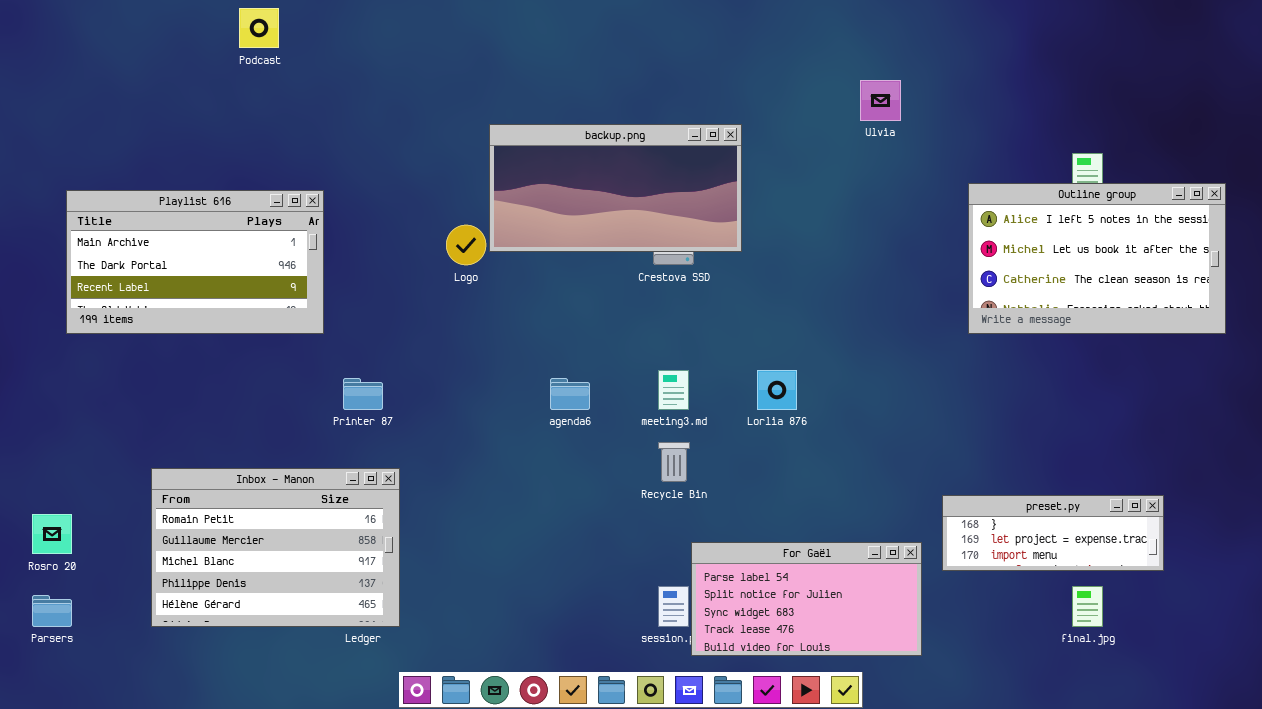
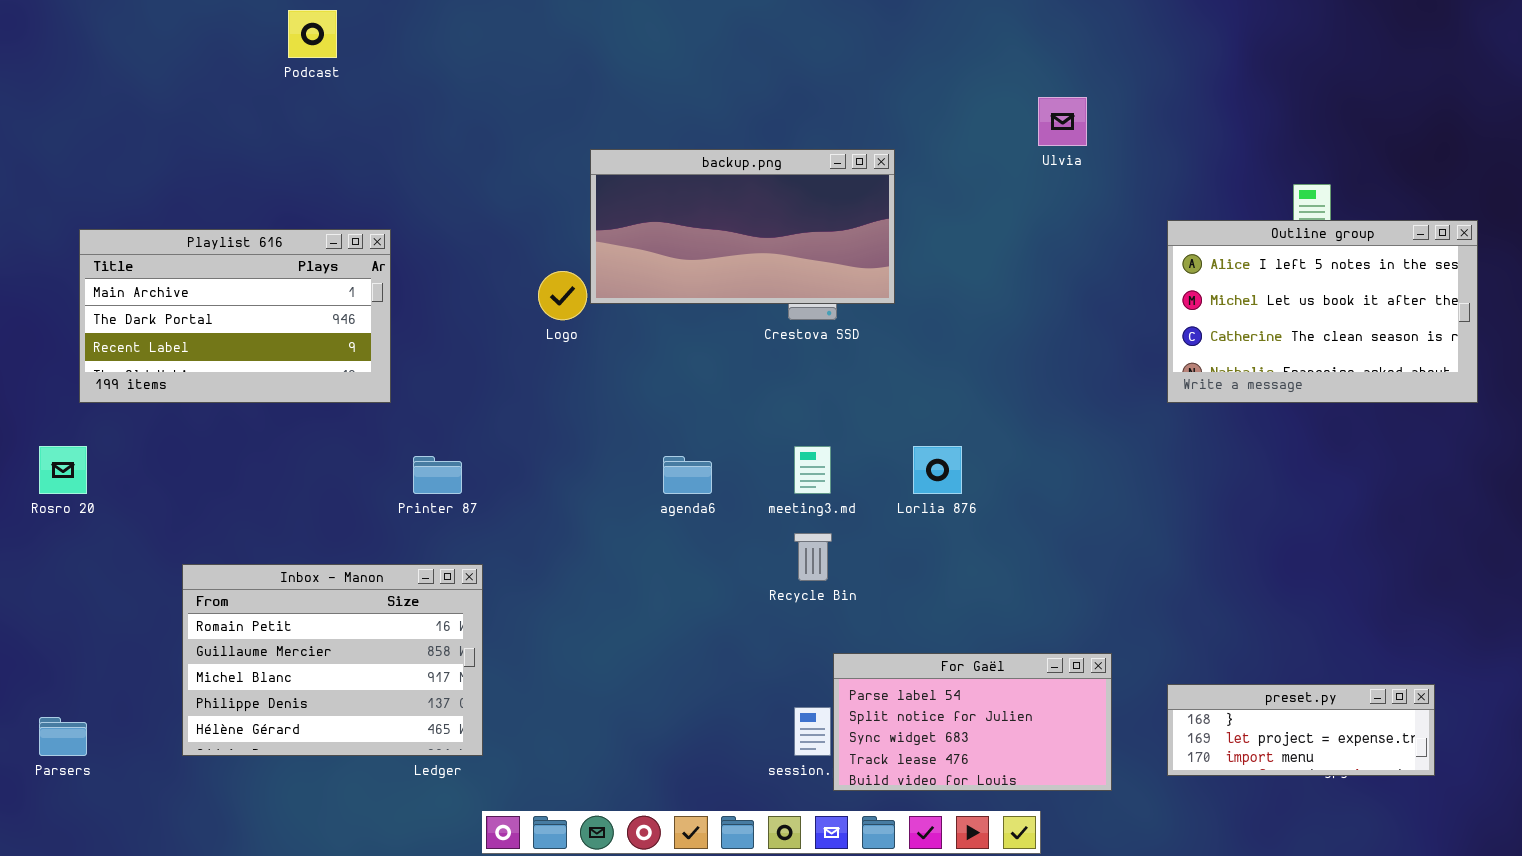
preset.py: [942,495,1164,571] -> [1167,684,1435,776], moved
Rosro 20: [32,514,72,554] -> [39,446,87,494], moved

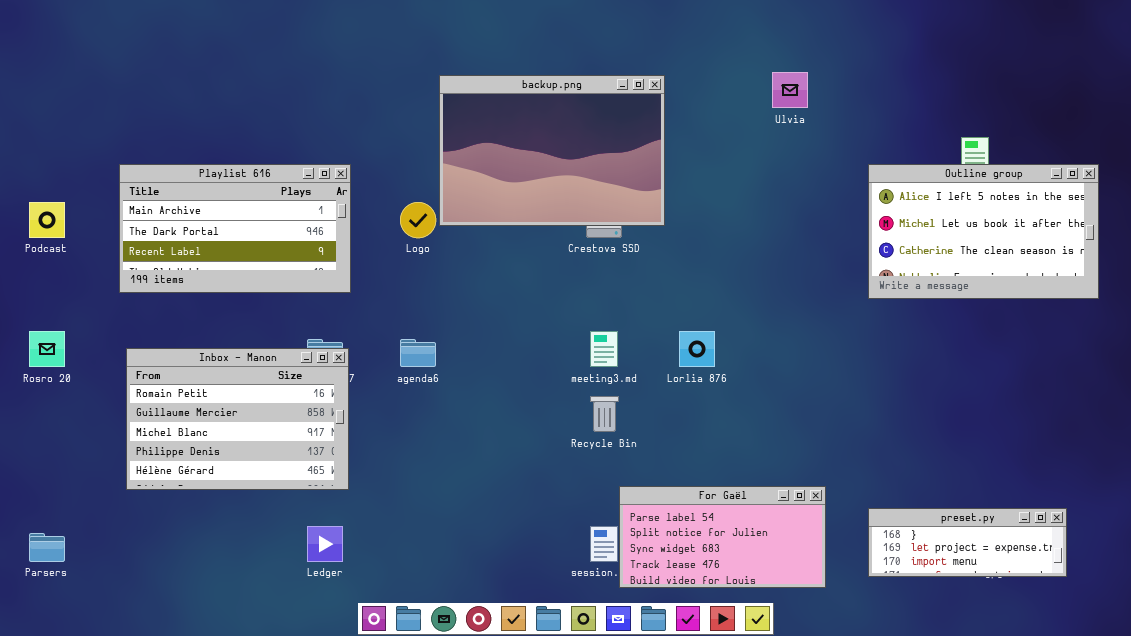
Podcast: [288,10,337,58] -> [29,202,65,238], moved
backup.png: [590,149,895,304] -> [439,75,665,226], resized
Playlist 616: [79,229,391,403] -> [119,164,351,293], moved
agenda6: [663,456,712,494] -> [400,339,436,367], moved
Inbox - Manon: [182,564,483,756] -> [126,348,349,490], moved

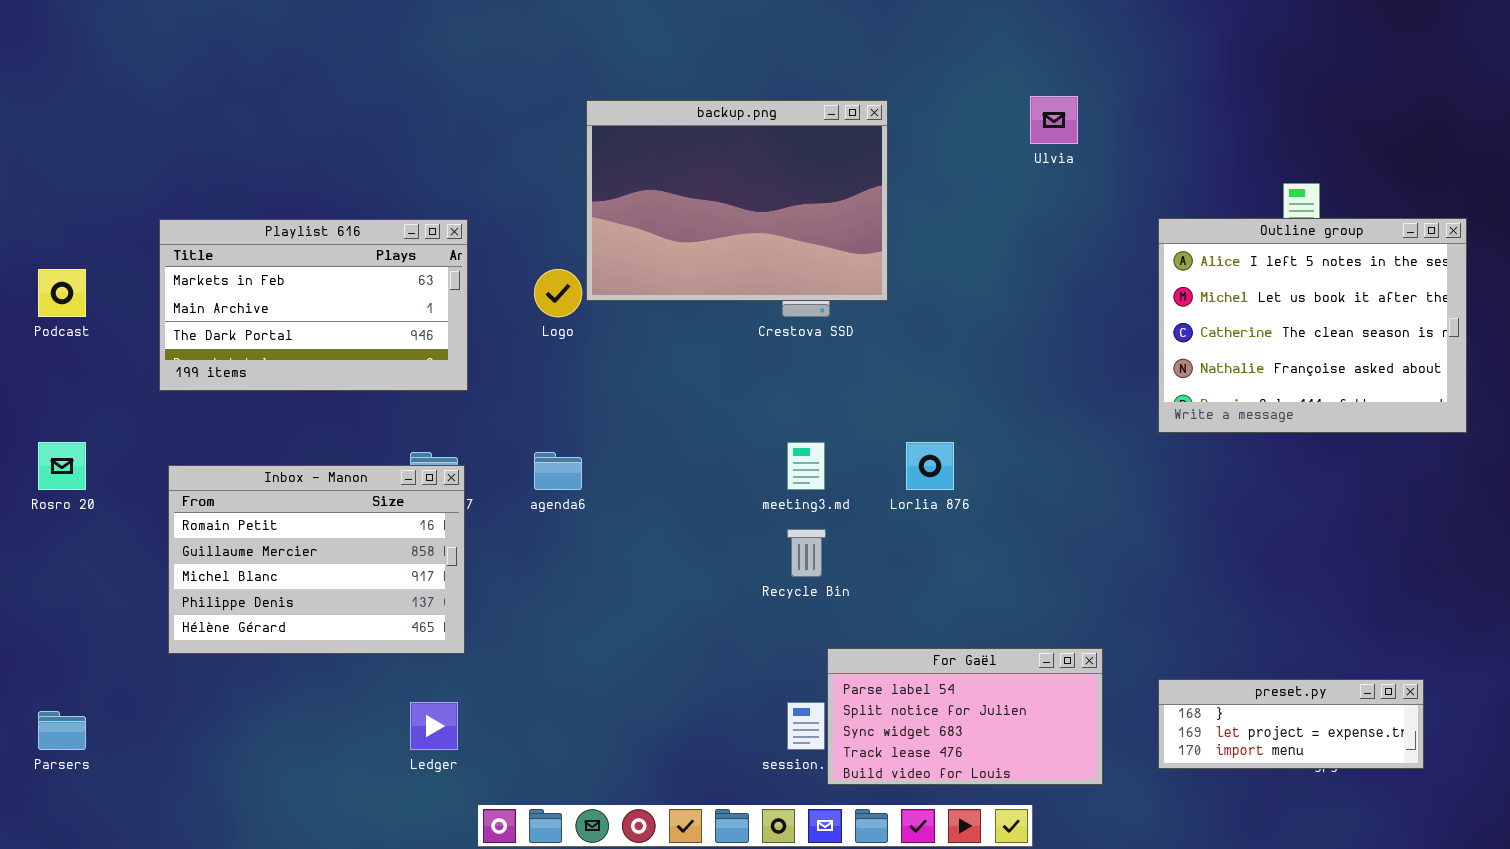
Outline group: [868,164,1099,299] -> [1158,218,1467,433], resized
Playlist 616: [119,164,351,293] -> [159,219,468,391], scrolled up 1 row

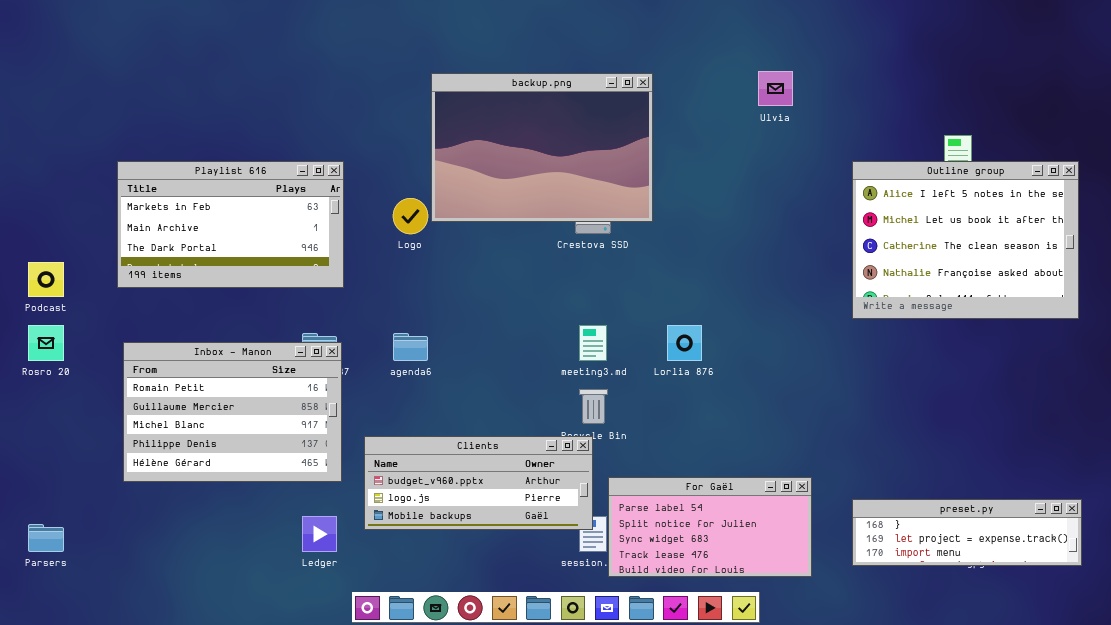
Podcast: [38,269,86,317] -> [28,262,64,297], moved
Clients: none -> [364,436,593,530], opened
preset.py: [1158,679,1424,769] -> [852,499,1082,566], resized

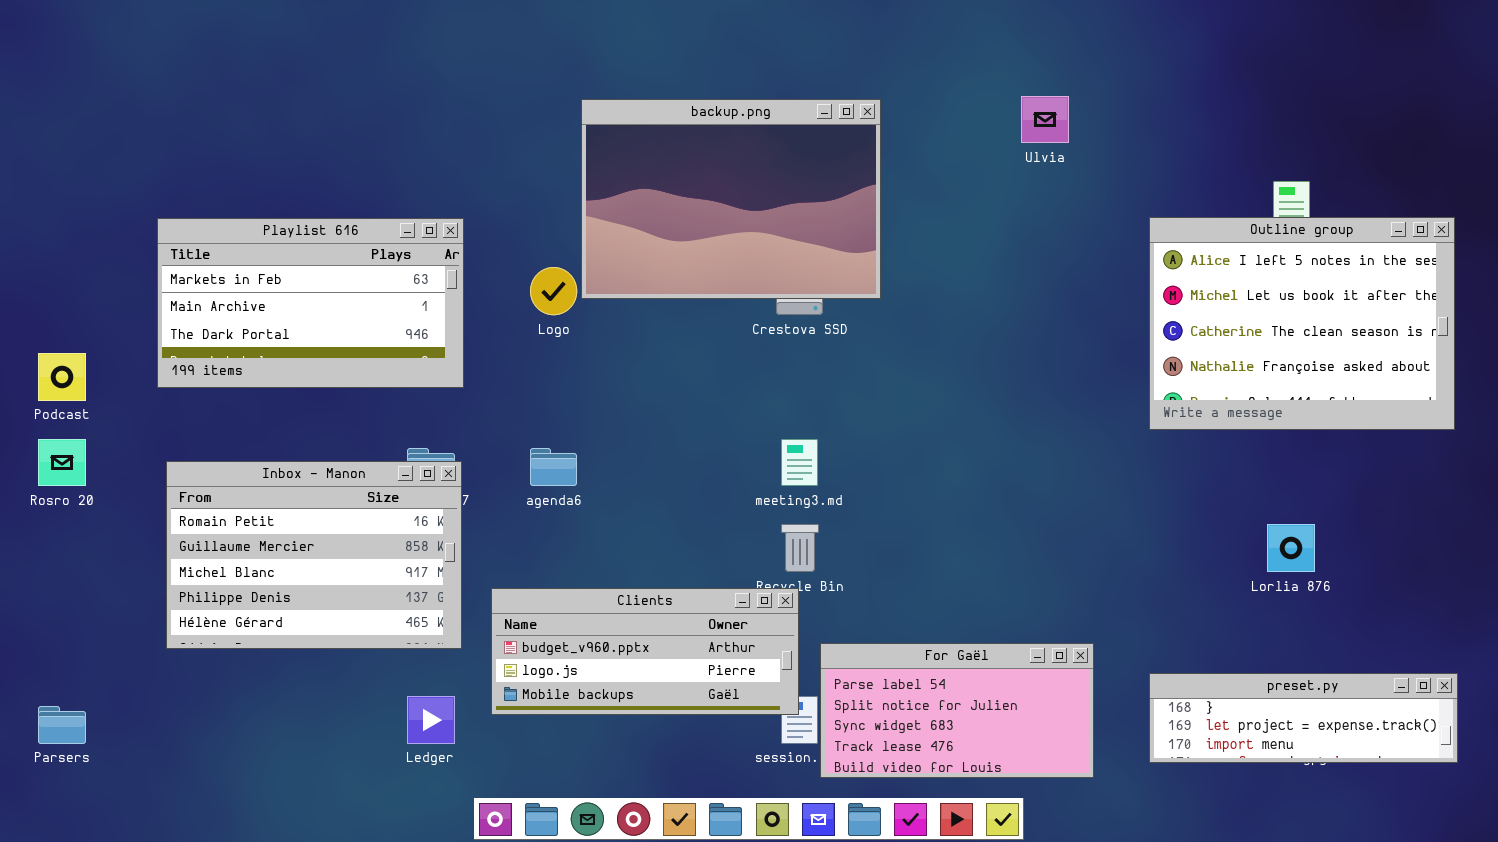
Lorlia 876: [667,325,702,361] -> [1267,524,1315,572], moved

